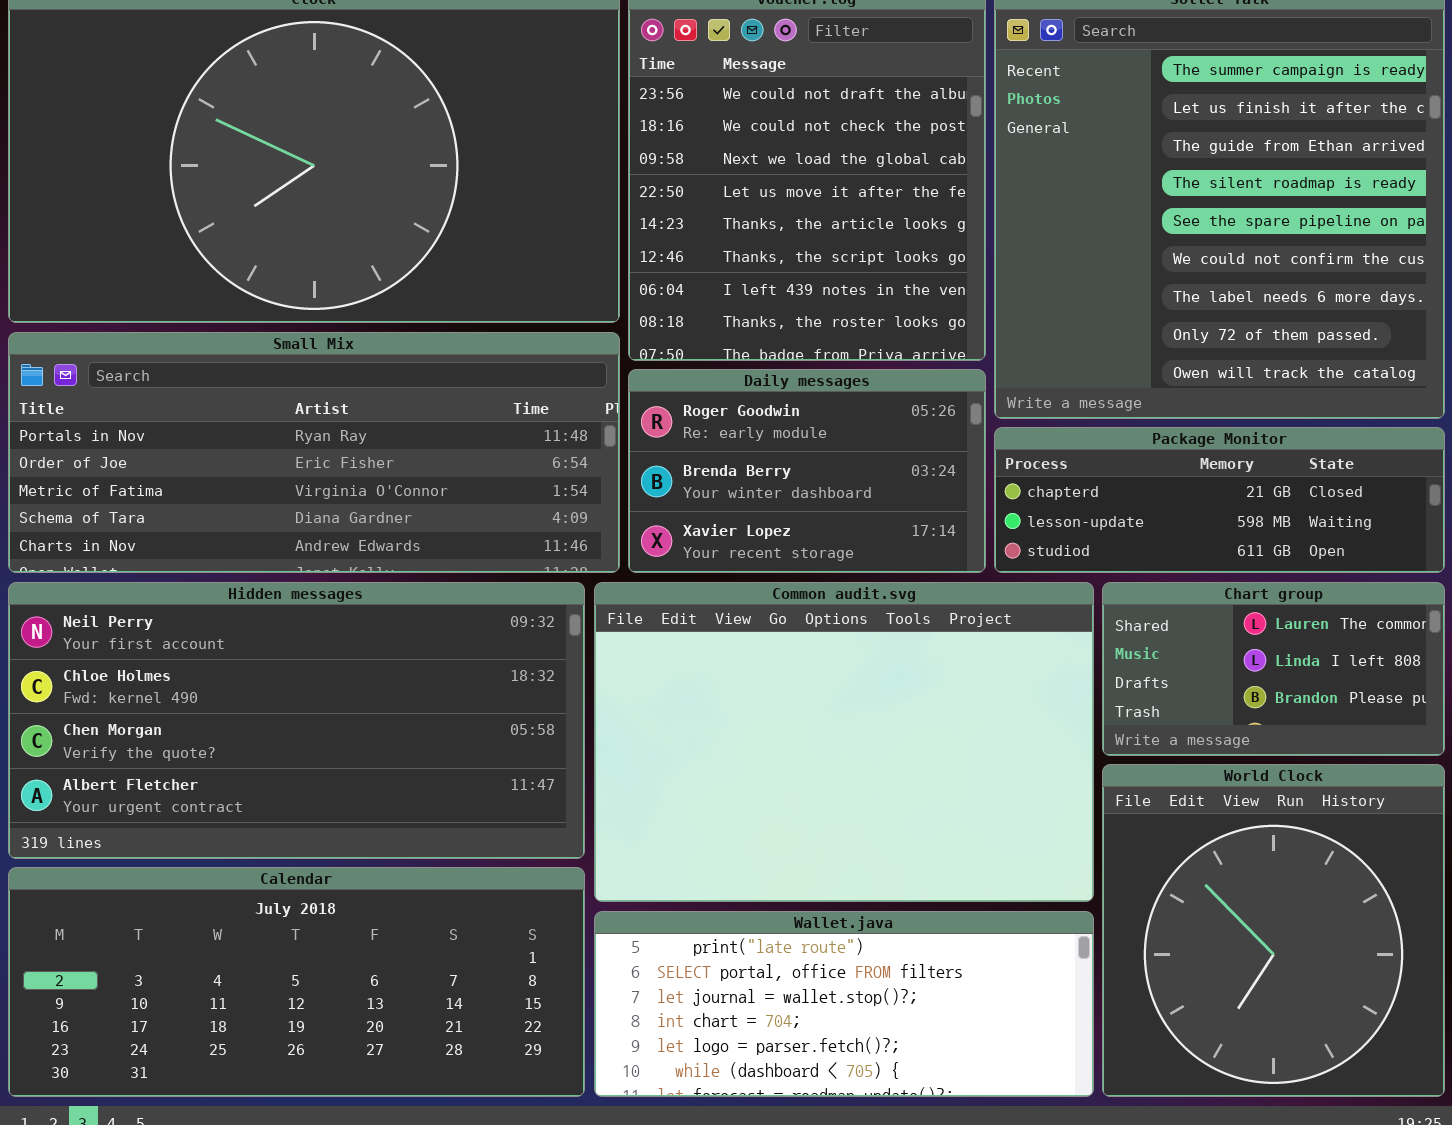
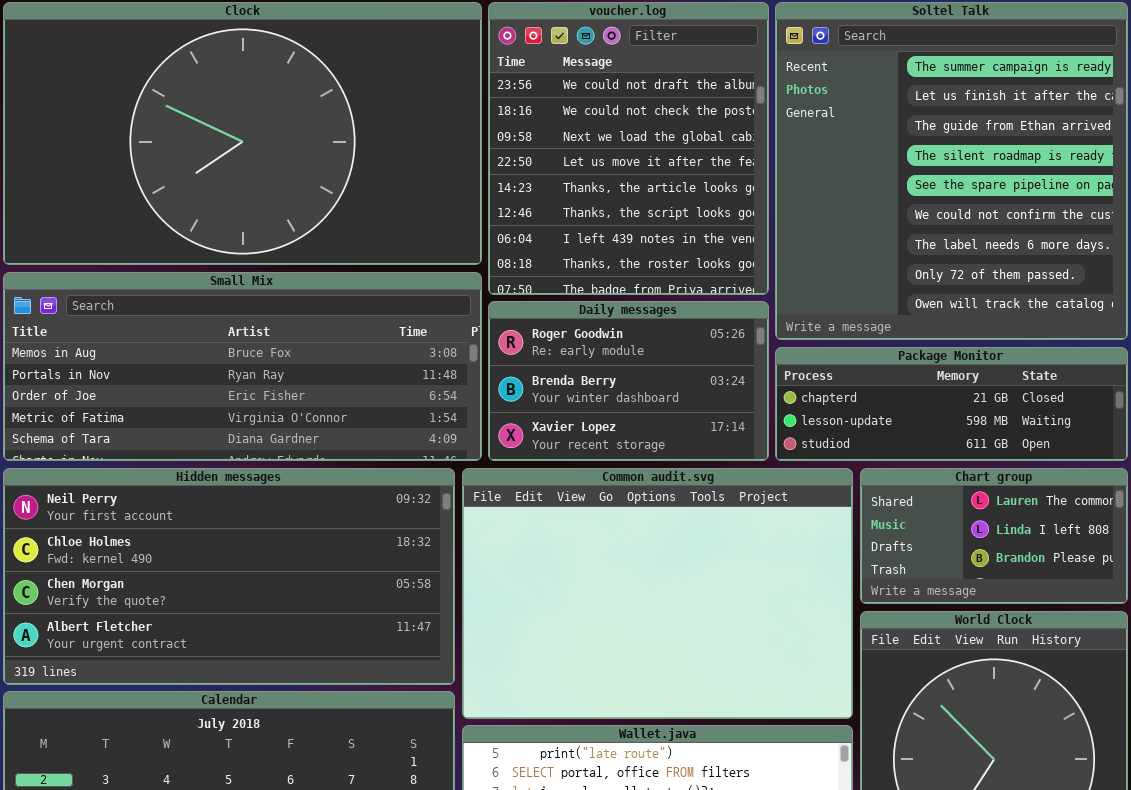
Small Mix: [8,332,620,573] -> [3,272,482,461], scrolled up 1 row

